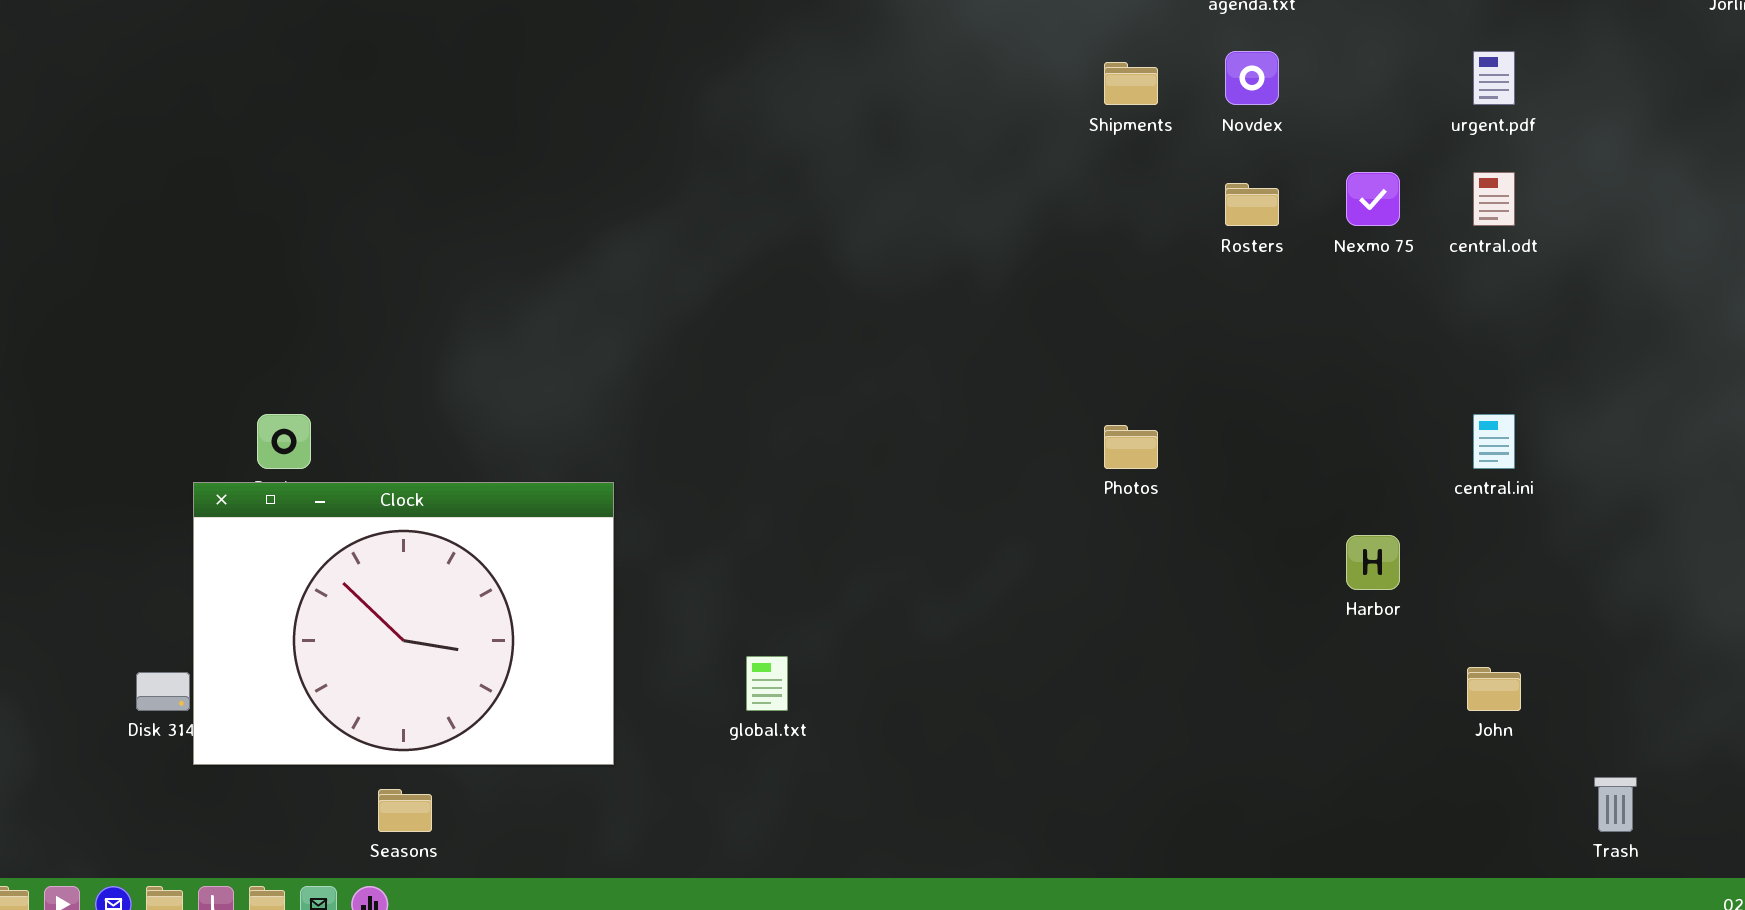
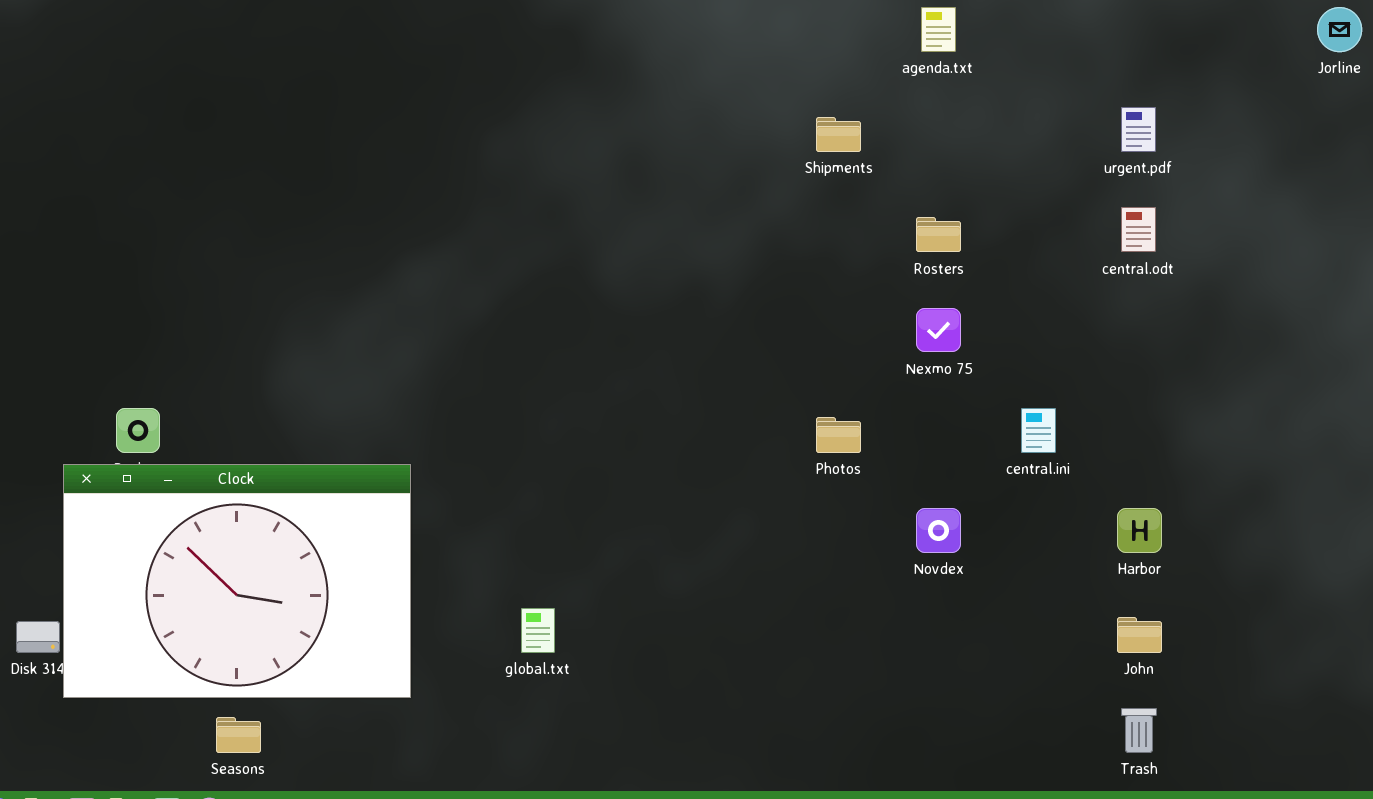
Novdex: [1225,51,1279,105] -> [916,508,961,553], moved
Nexmo 75: [1346,172,1400,226] -> [916,308,961,352], moved
central.ini: [1473,414,1515,469] -> [1021,408,1056,453], moved
Harbor: [1346,535,1400,590] -> [1117,508,1162,553], moved
Trash: [1594,777,1637,832] -> [1121,708,1157,753], moved

